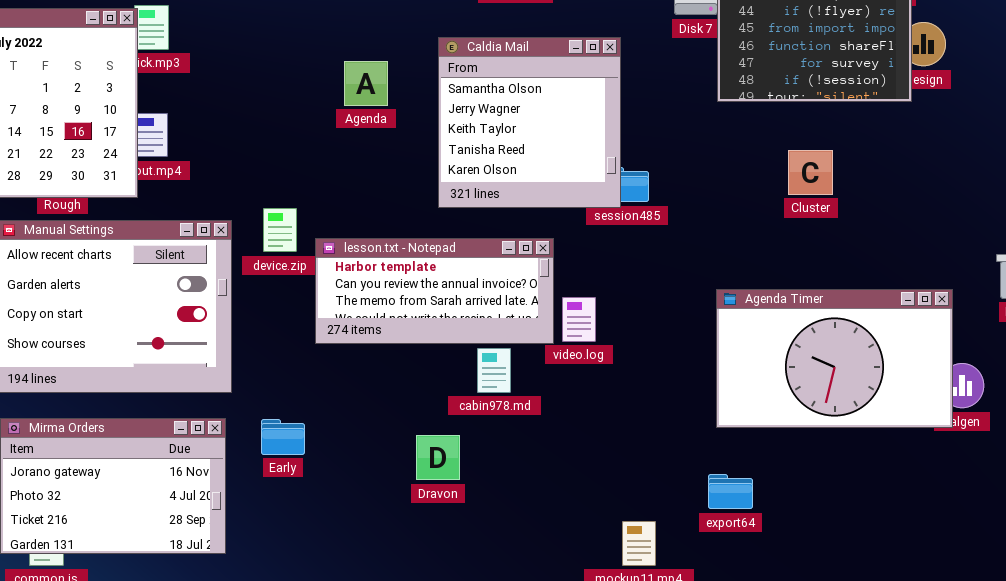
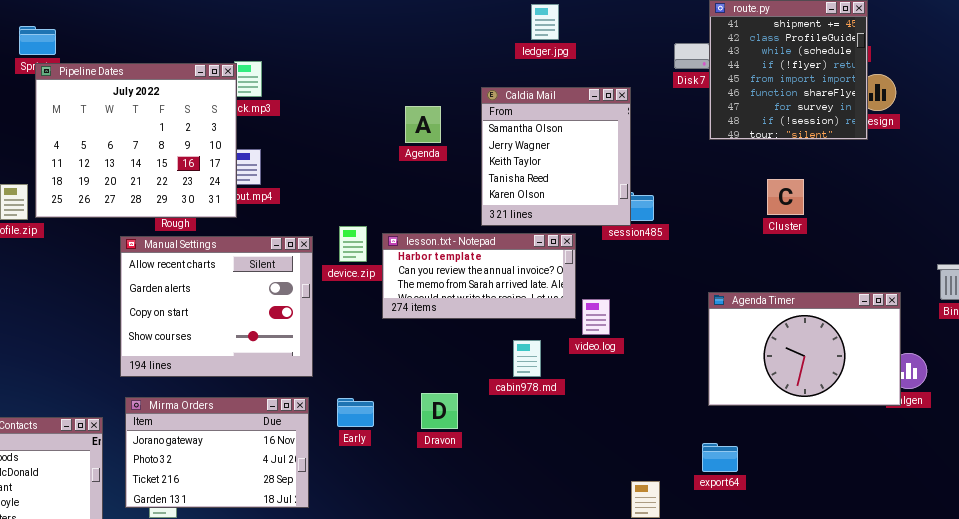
lesson.txt - Notepad: [315,238,554,344] -> [382,233,576,319], moved
Dravon: [416,435,460,480] -> [421,393,458,429], moved

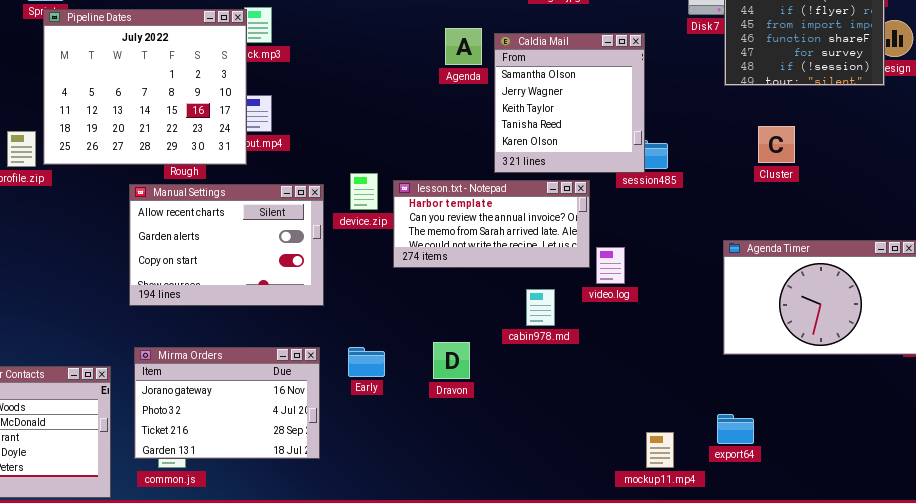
Agenda: [405,106,441,143] -> [445,28,482,65], moved
Cluster: [767,179,804,215] -> [758,126,795,163], moved
Manual Settings: [120,236,313,377] -> [129,184,324,306], resized
export64: [702,443,738,472] -> [717,414,754,444], moved

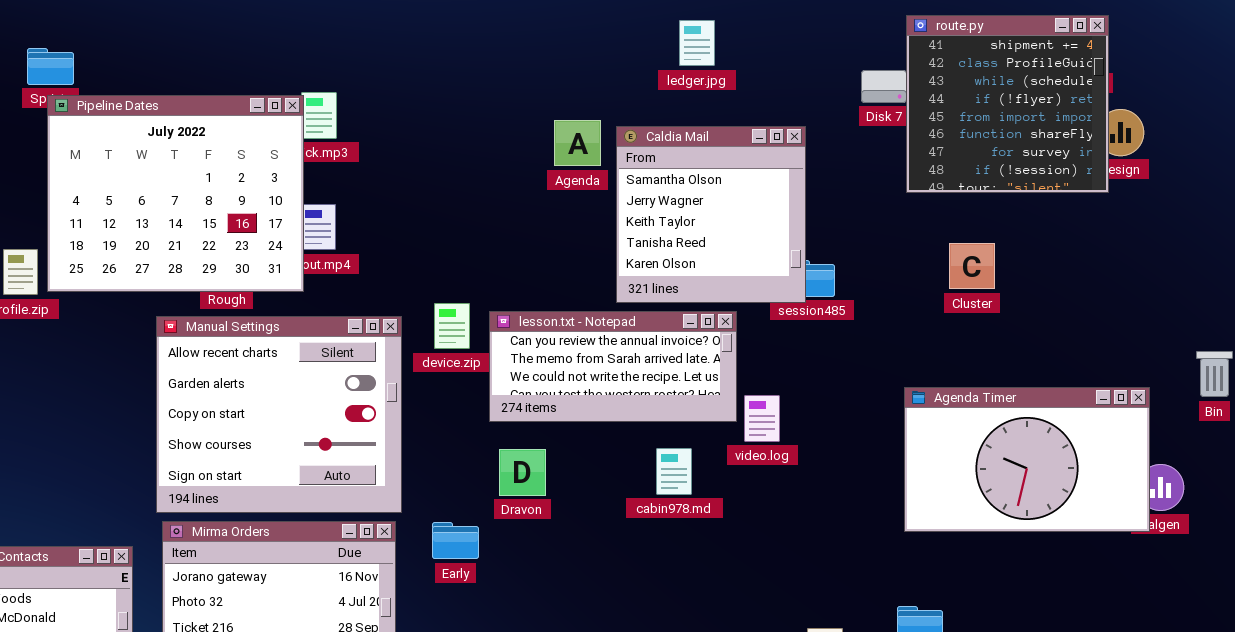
lesson.txt - Notepad: [393,180,590,268] -> [489,311,737,422], scrolled down 1 row
Manual Settings: [129,184,324,306] -> [156,316,402,513], resized
Dravon: [433,342,470,379] -> [499,449,546,496], moved

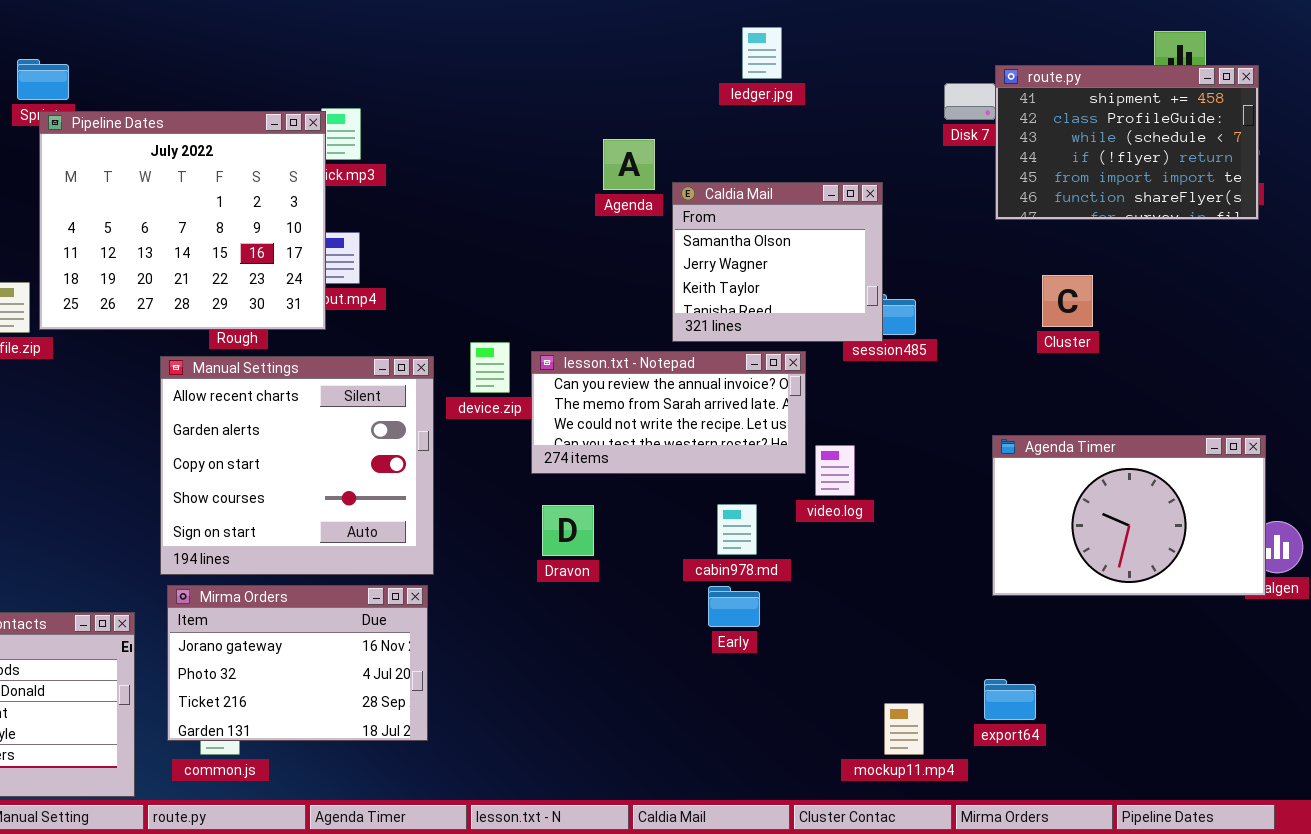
route.py: [906,15,1109,193] -> [995,65,1259,220], resized
Caldia Mail: [616,126,806,303] -> [672,182,883,342], resized
Early: [432,522,479,559] -> [708,586,760,627], moved

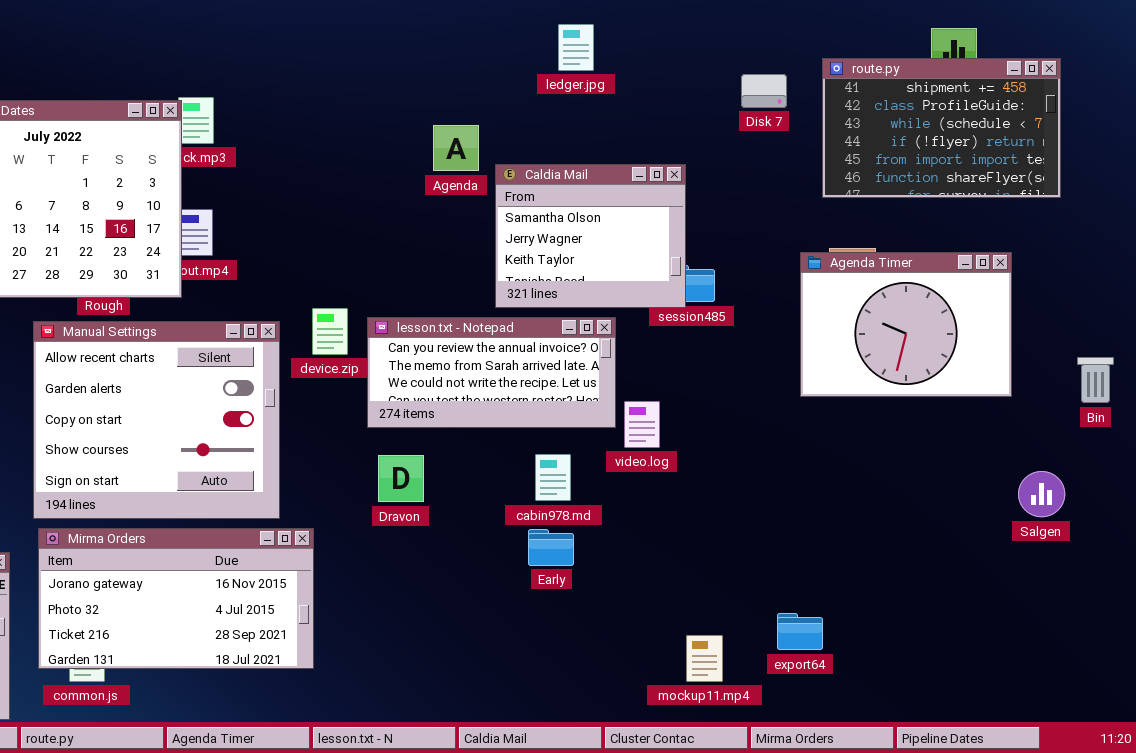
route.py: [995,65,1259,220] -> [822,58,1061,198], moved
Agenda Timer: [992,435,1266,596] -> [800,252,1012,397], moved, resized
Mirma Orders: [167,585,428,741] -> [38,528,314,669], resized

